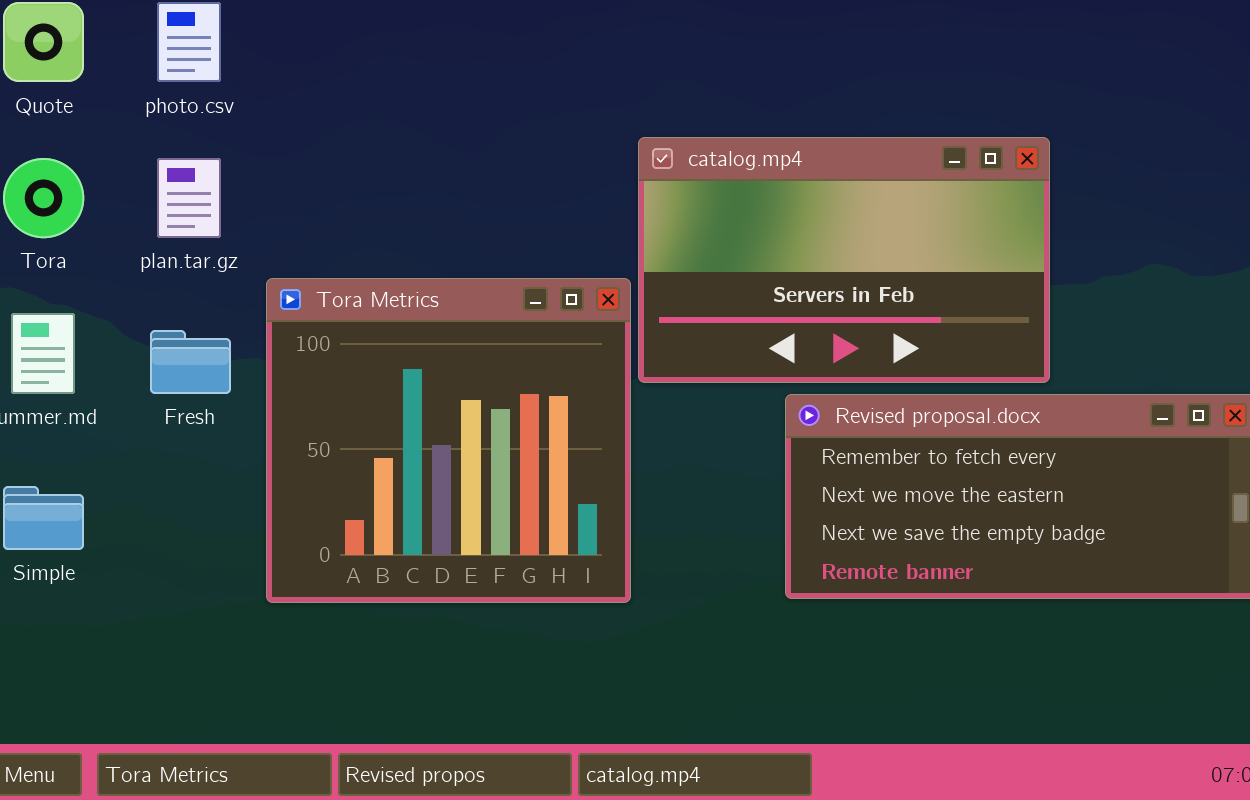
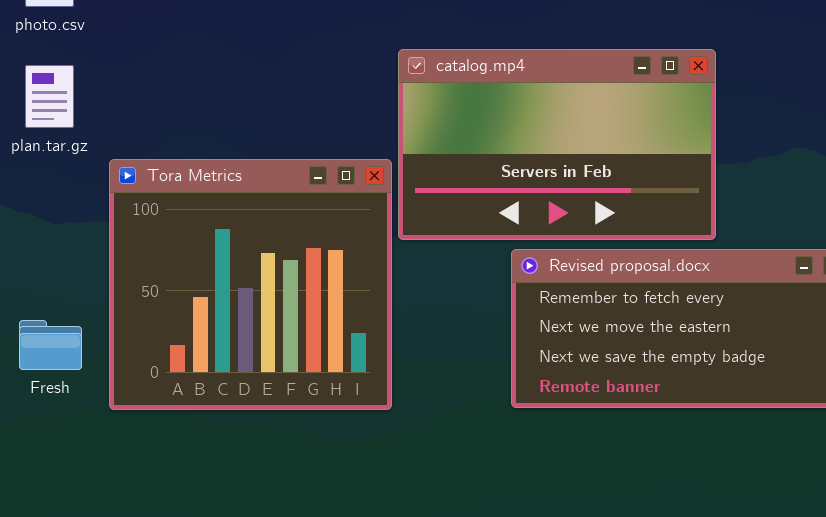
Fresh: [150,330,231,394] -> [19,320,82,370], moved

